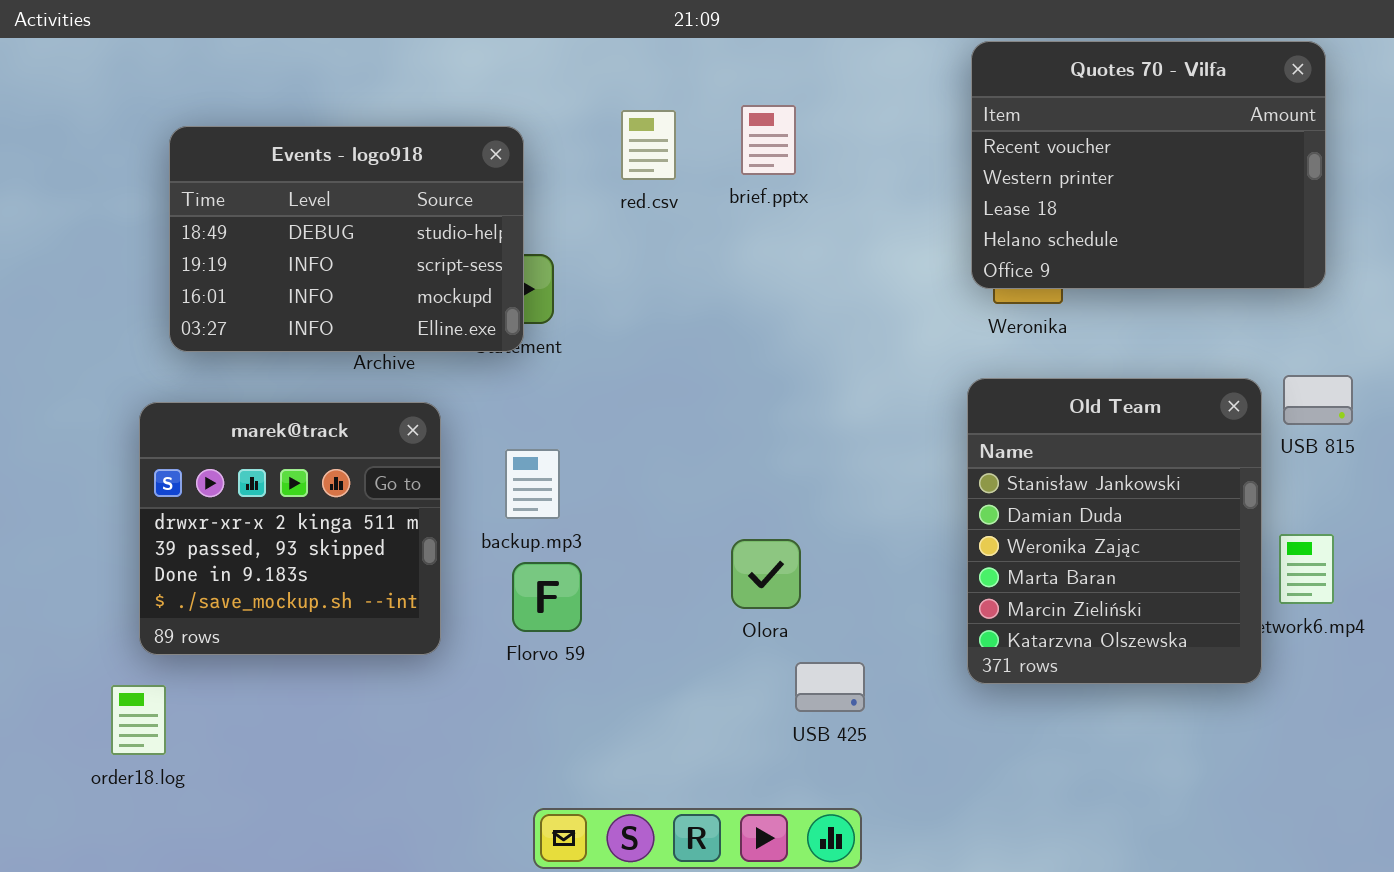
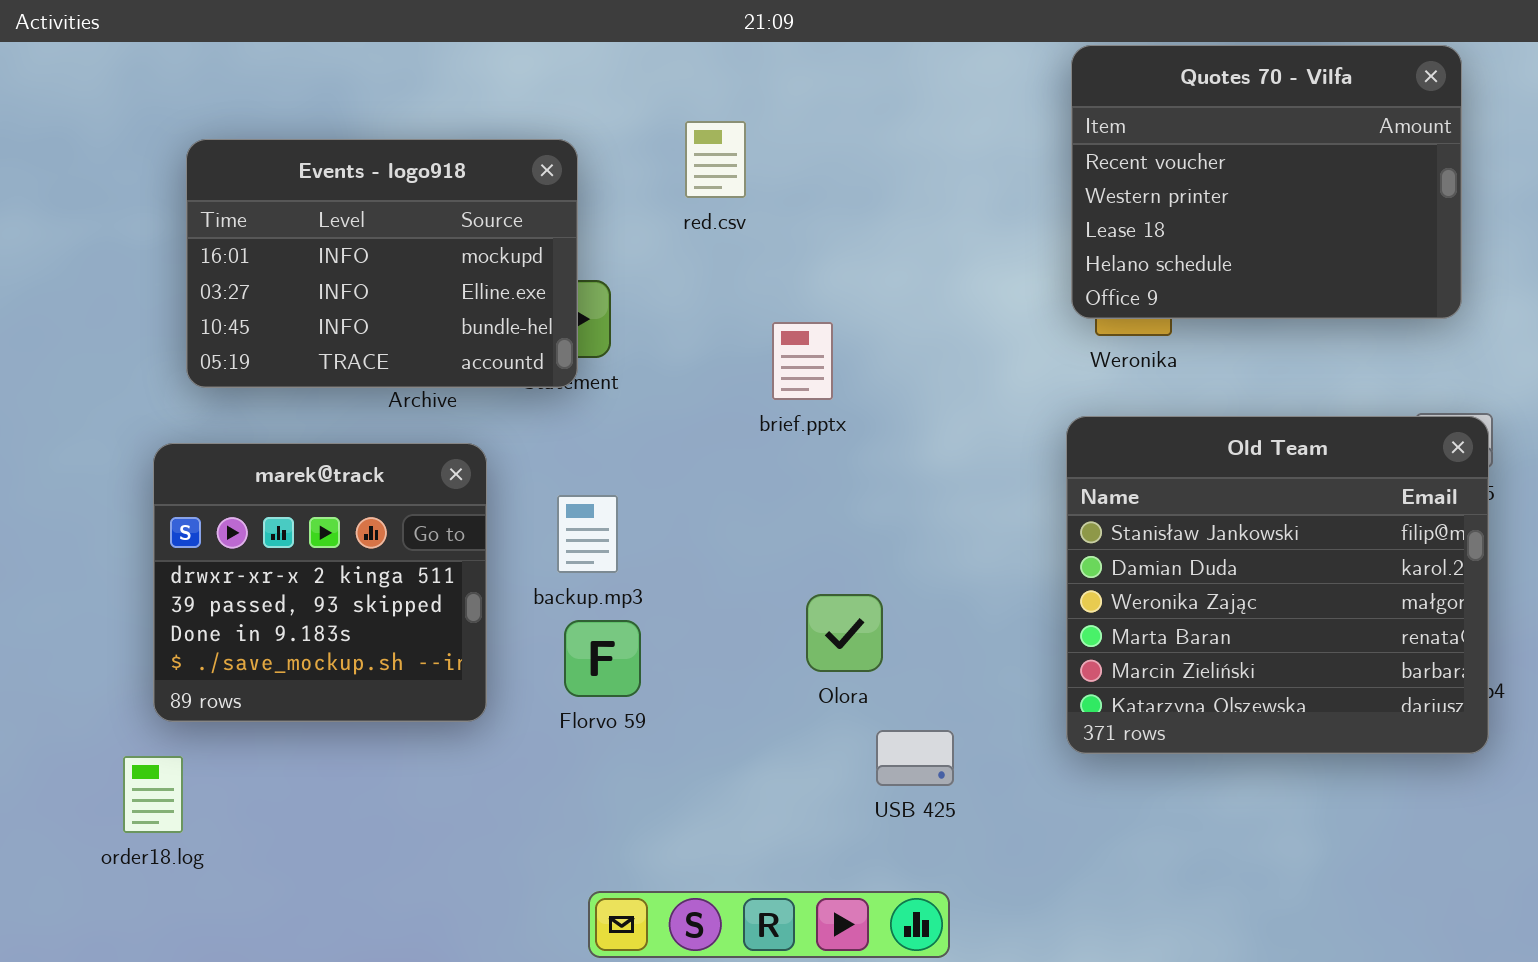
brief.pptx: [741,105,796,175] -> [772,322,833,400], moved
Events - logo918: [169,126,524,352] -> [186,139,578,388], scrolled down 2 rows
Old Team: [967,378,1262,684] -> [1066,416,1489,754], resized

